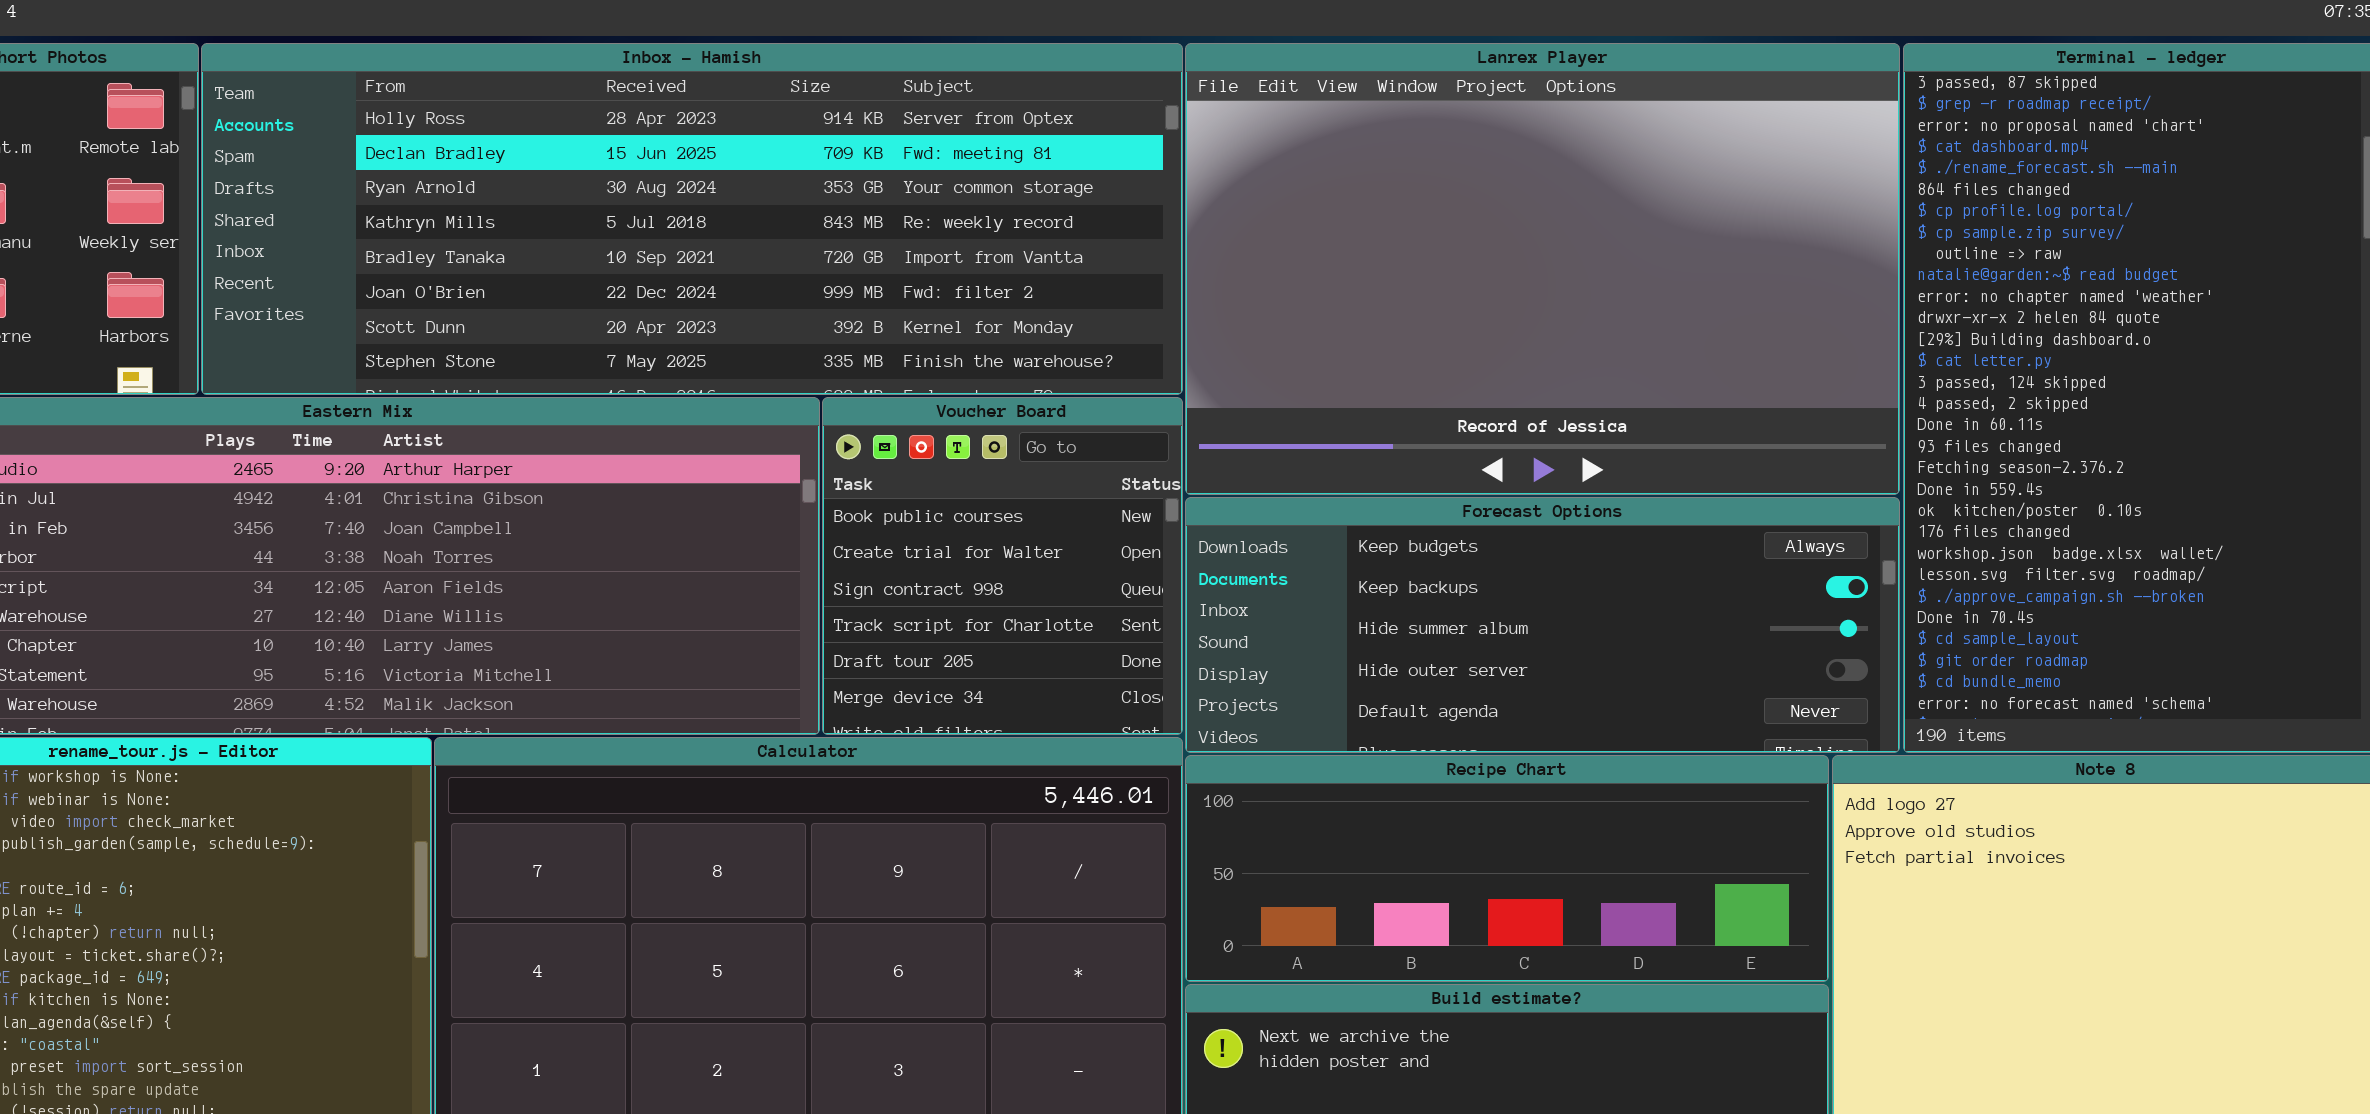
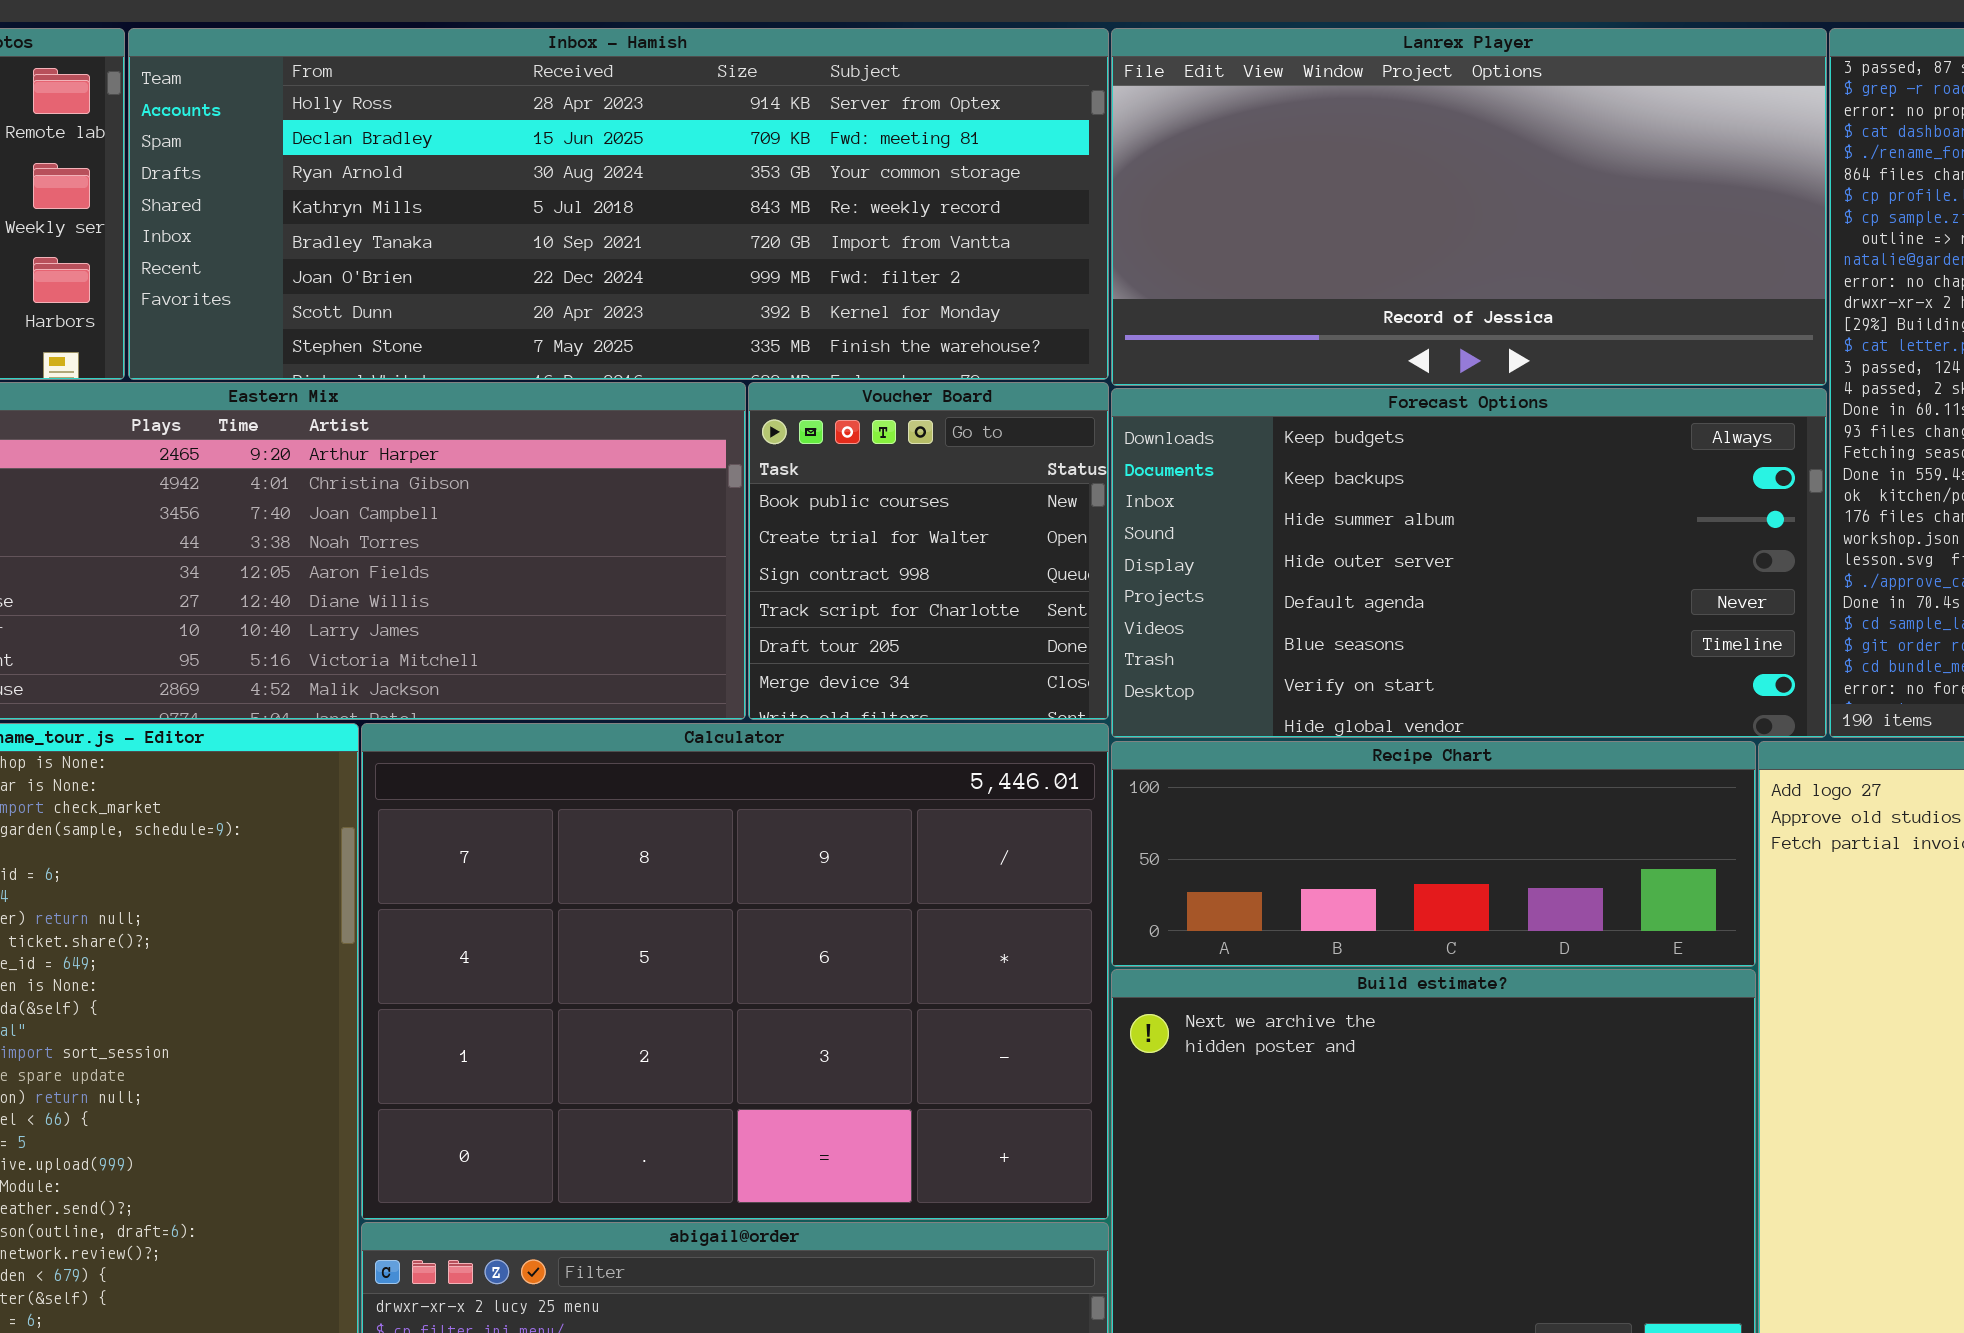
Lanrex Player: [1185,43,1900,495] -> [1111,28,1827,386], resized
Forecast Options: [1185,497,1900,753] -> [1111,388,1827,738], resized

